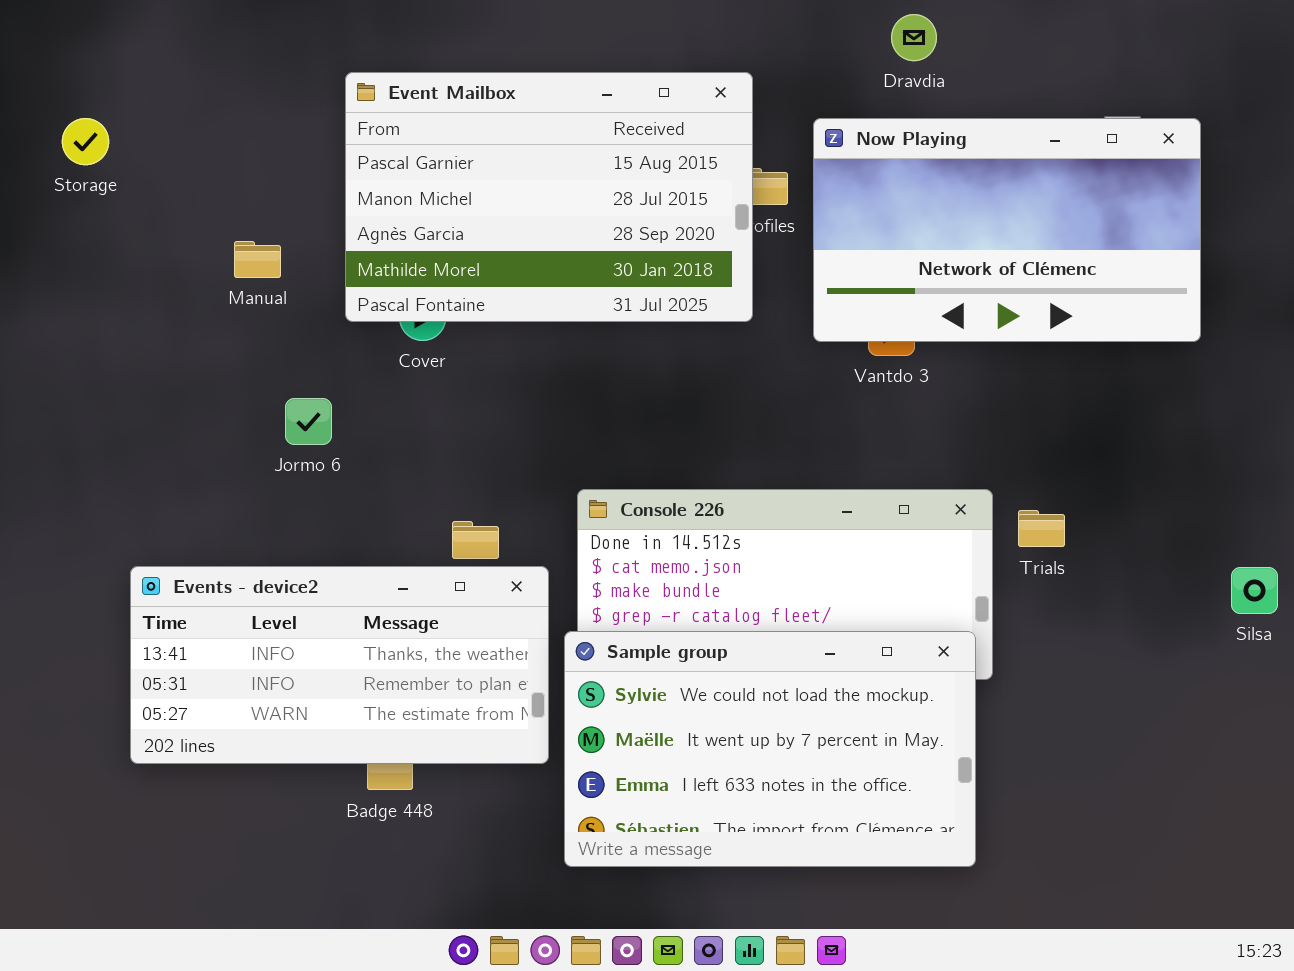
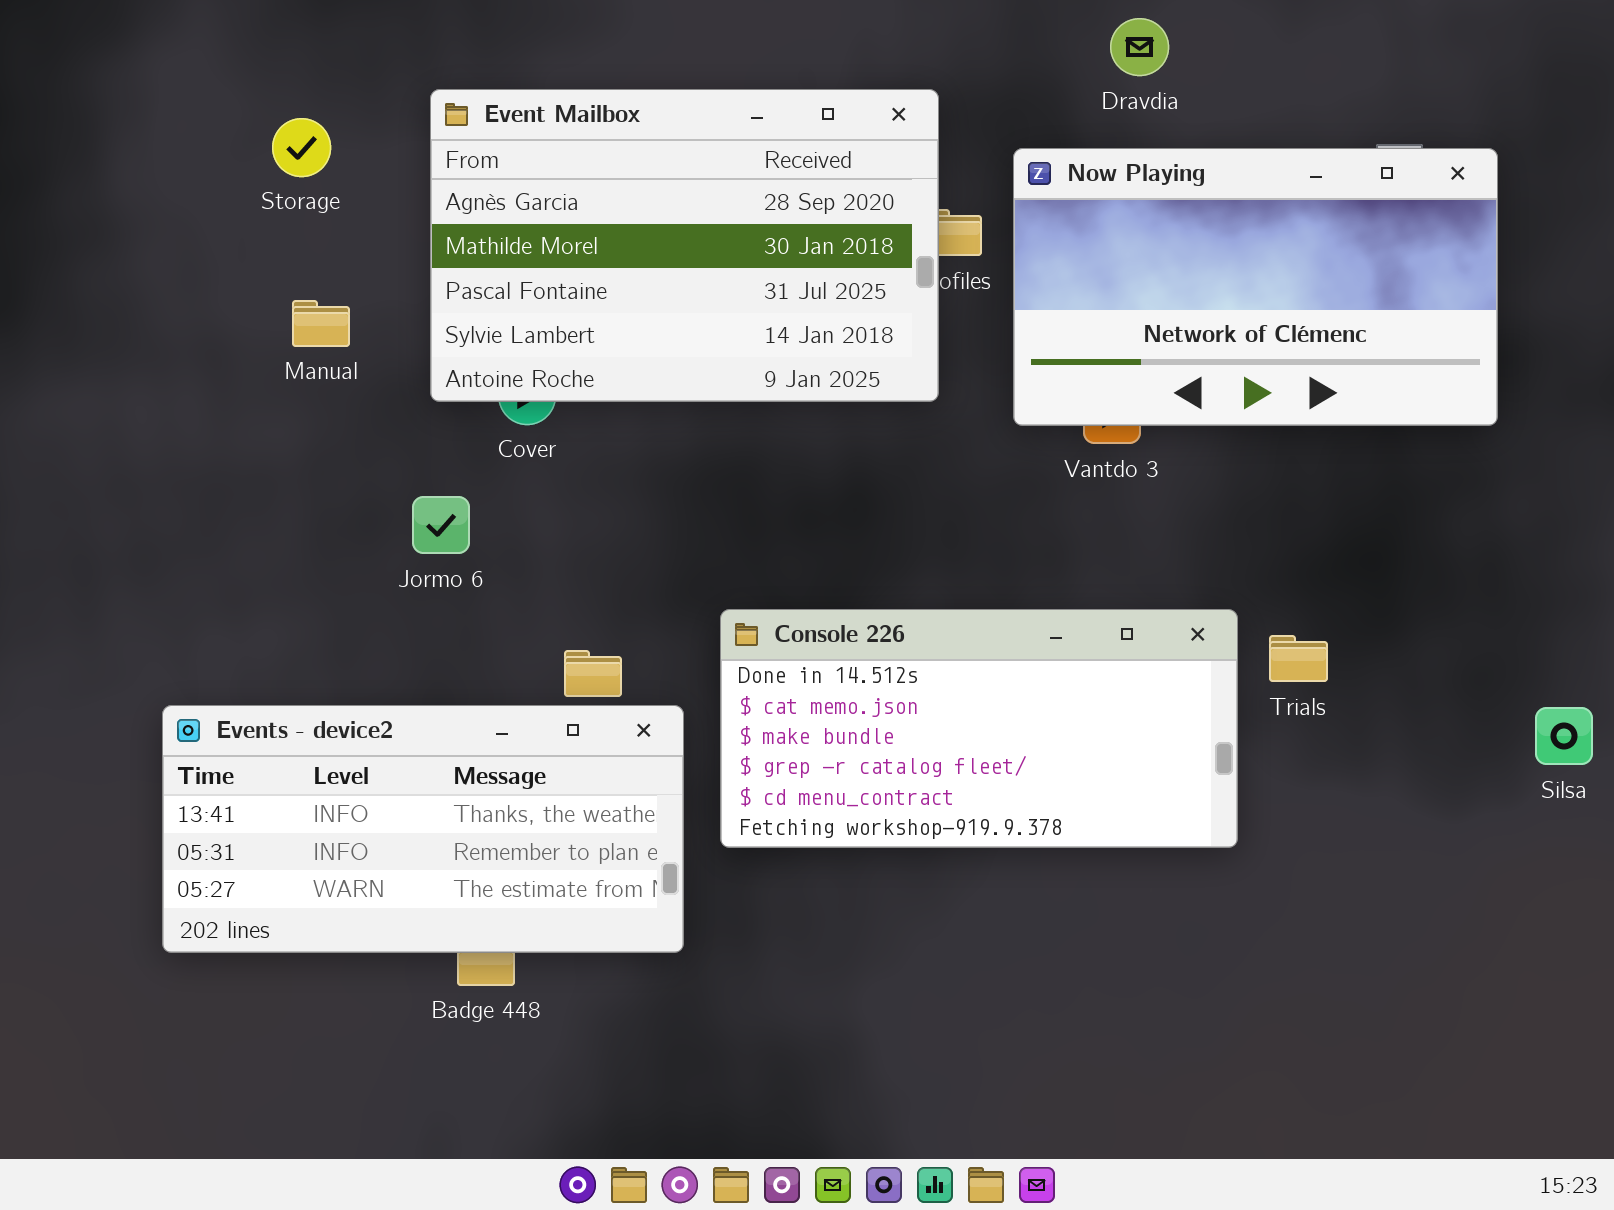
Event Mailbox: [345,72,753,322] -> [430,89,939,402], scrolled down 2 rows
Storage: [62,118,109,165] -> [272,118,331,177], moved
Jormo 6: [285,398,332,445] -> [412,496,470,554], moved
Sample group: [564,631,976,867] -> none, closed

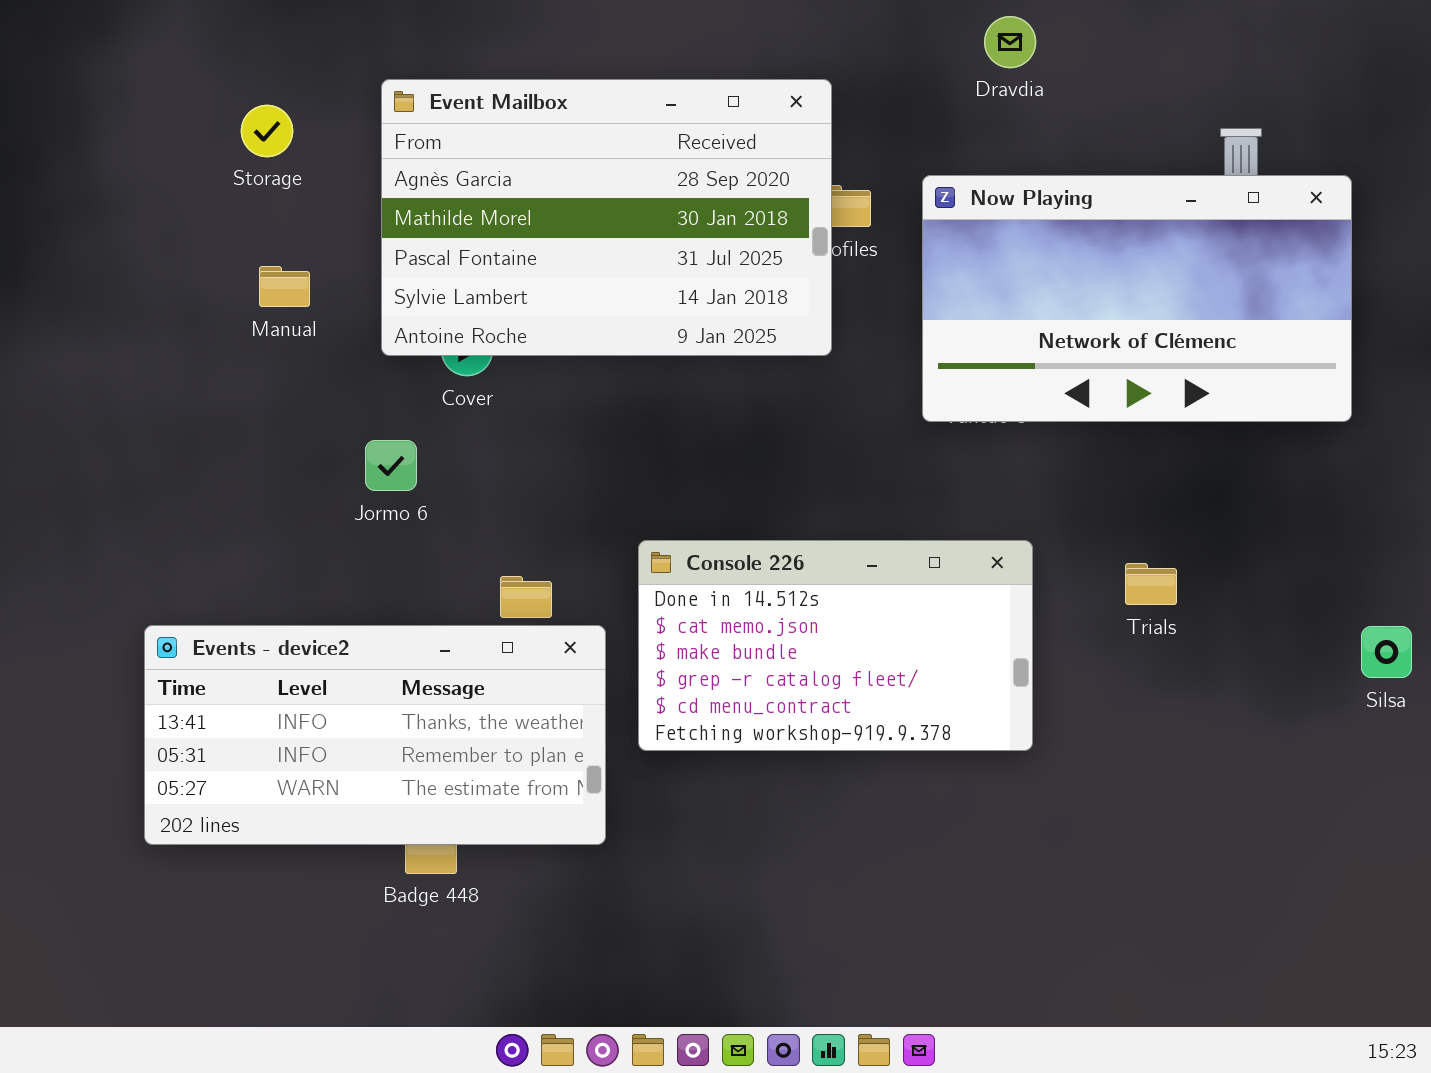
Now Playing: [1013,148,1498,426] -> [922,175,1352,422], moved
Console 226: [720,609,1238,848] -> [638,540,1033,751], resized

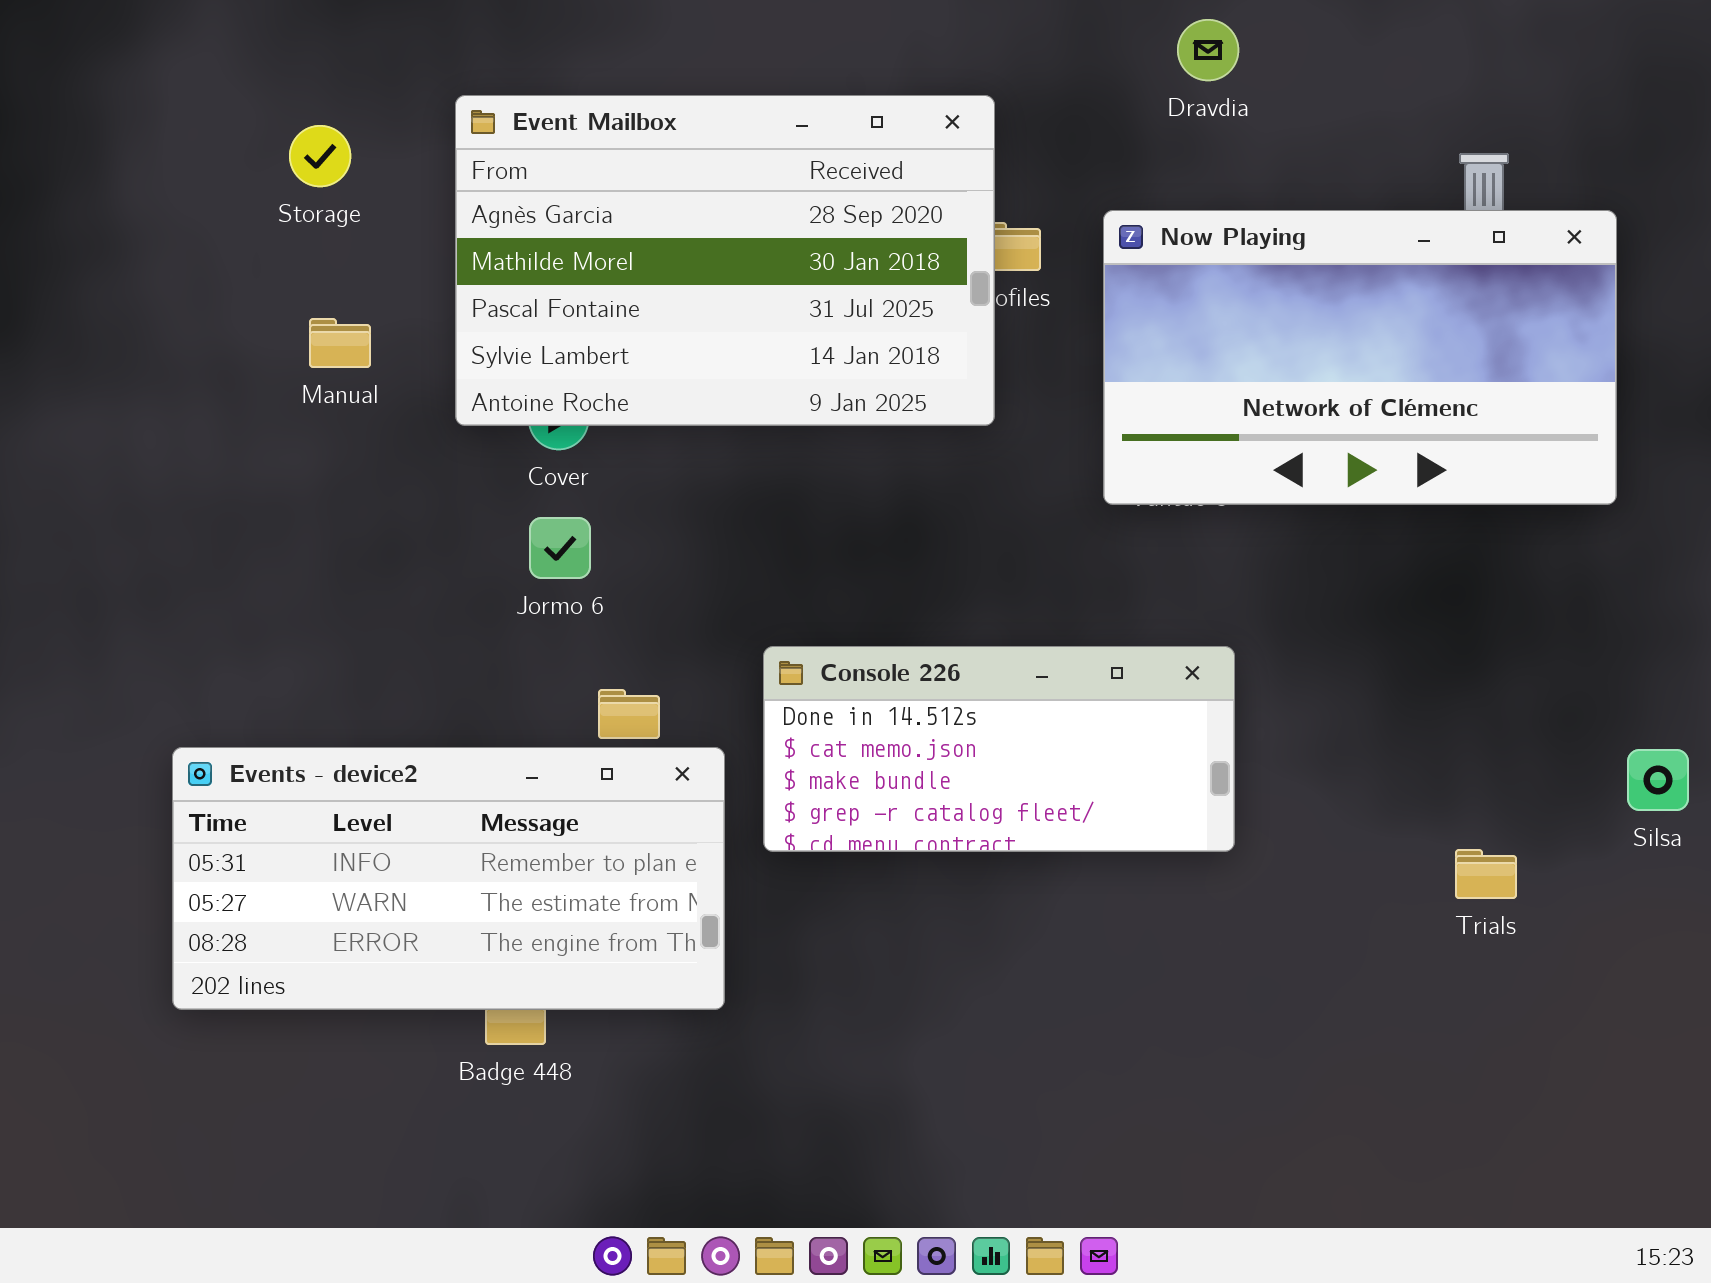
Jormo 6: [365,440,417,491] -> [529,517,591,579], moved
Console 226: [638,540,1033,751] -> [763,646,1235,852], resized
Trials: [1125,563,1177,605] -> [1455,849,1517,899], moved
Events - device2: [144,625,606,845] -> [172,747,725,1010], scrolled down 1 row

